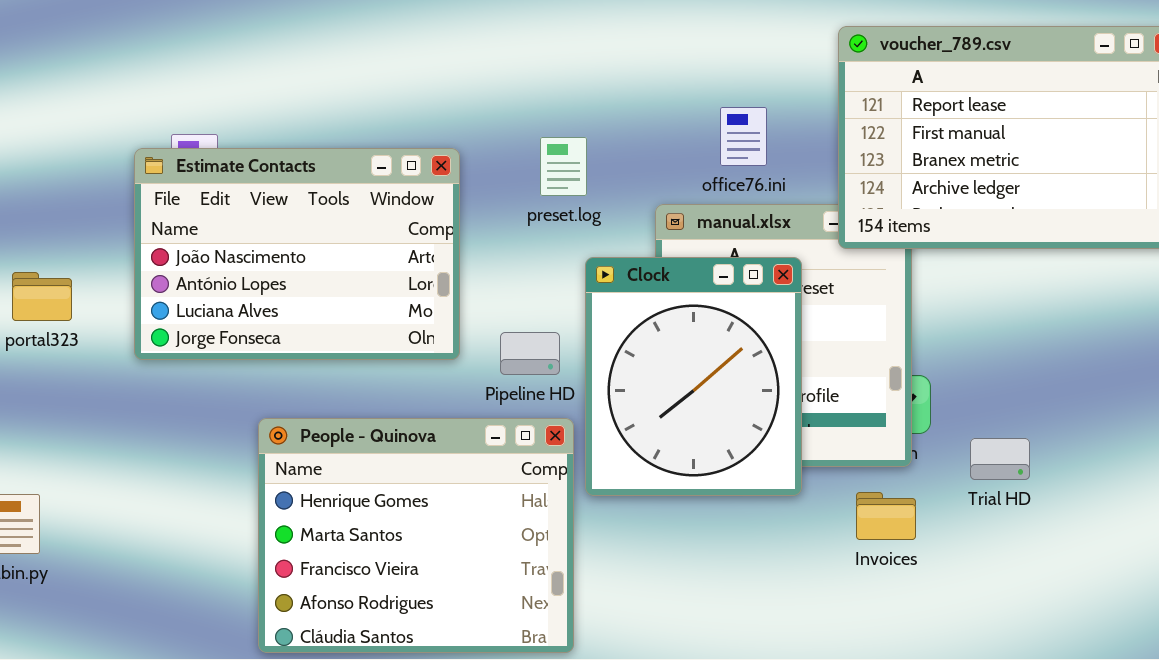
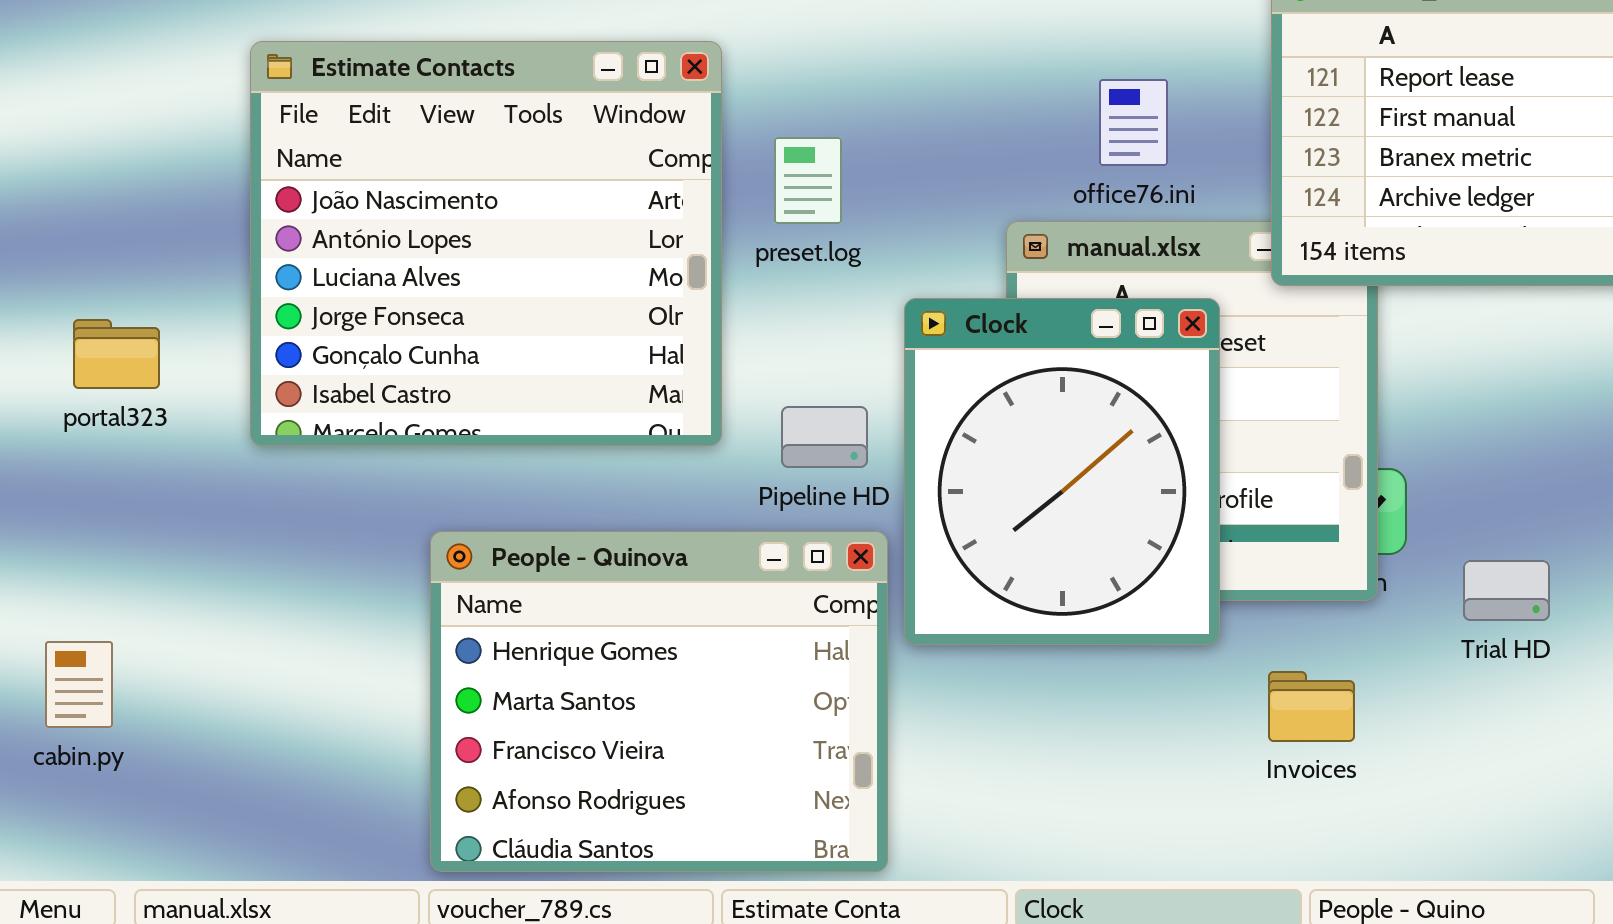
preset.log: [540,137,587,196] -> [774,137,842,224], moved
Estimate Contacts: [134,148,460,360] -> [250,41,722,446], resized
Invoices: [856,492,916,540] -> [1268,671,1355,742], moved

